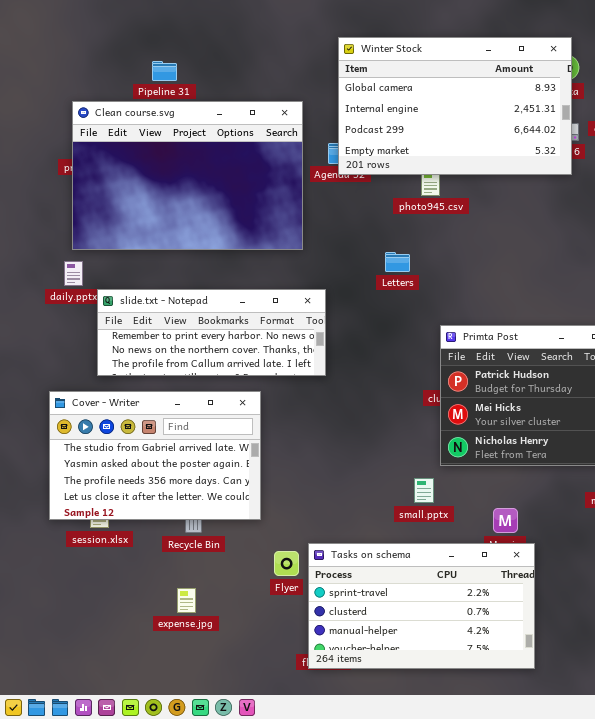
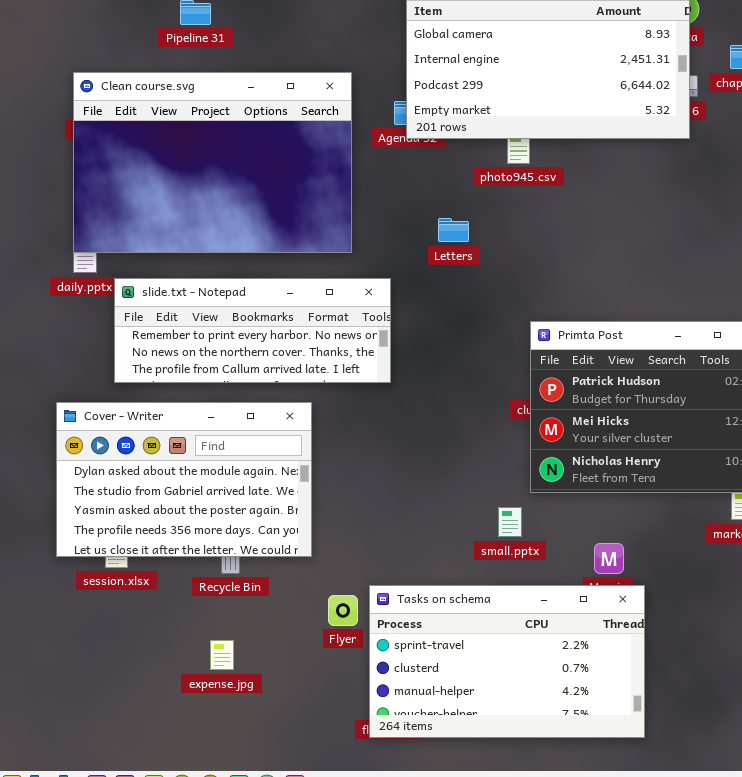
Clean course.svg: [72,101,303,250] -> [73,72,352,253], moved
Letters: [385,252,410,272] -> [438,218,469,242], moved
Cover - Writer: [49,391,261,520] -> [56,402,312,557], scrolled up 1 row

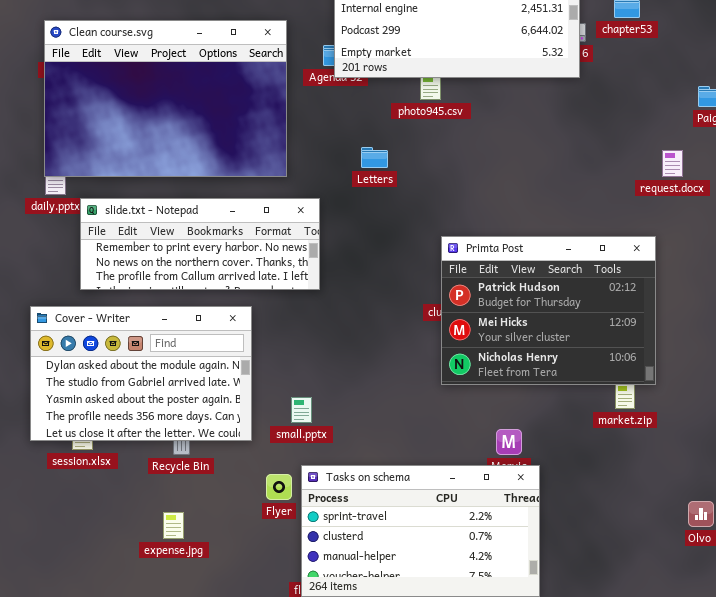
small.pptx: [498,507,522,537] -> [291,397,312,423], moved

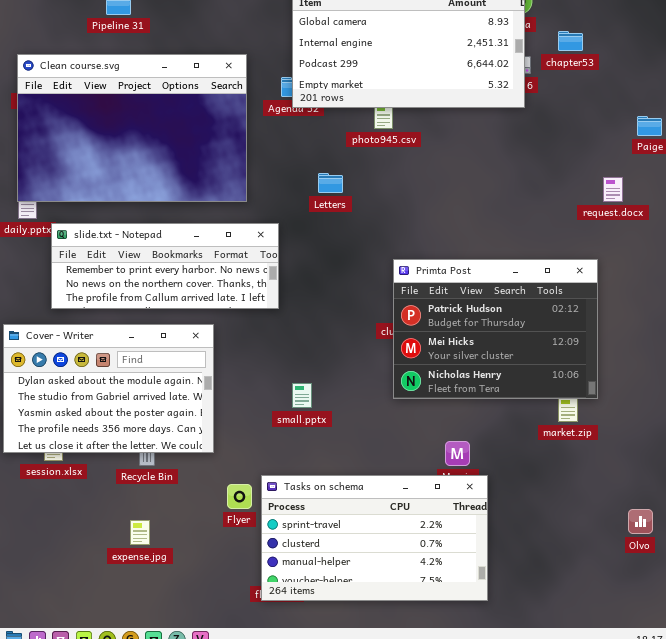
small.pptx: [291,397,312,423] -> [292,383,312,408], moved

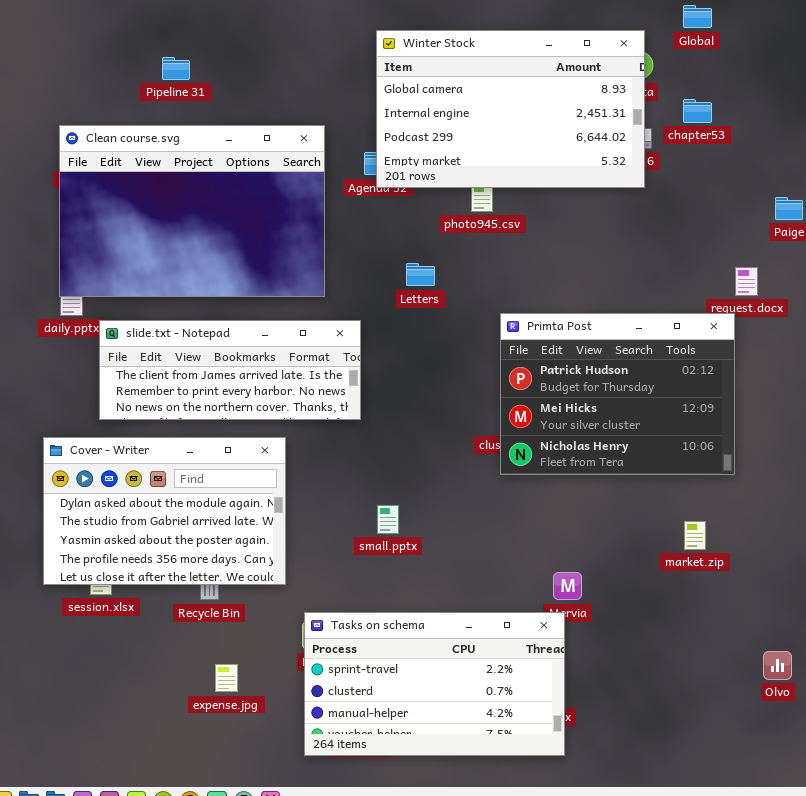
slide.txt - Notepad: [51,223,279,309] -> [99,320,361,420], scrolled up 1 row
Primta Post: [393,259,598,399] -> [500,313,735,475], moved
Tasks on schema: [261,475,488,601] -> [304,612,565,756], moved
expense.jpg: [130,520,150,545] -> [215,664,238,692], moved

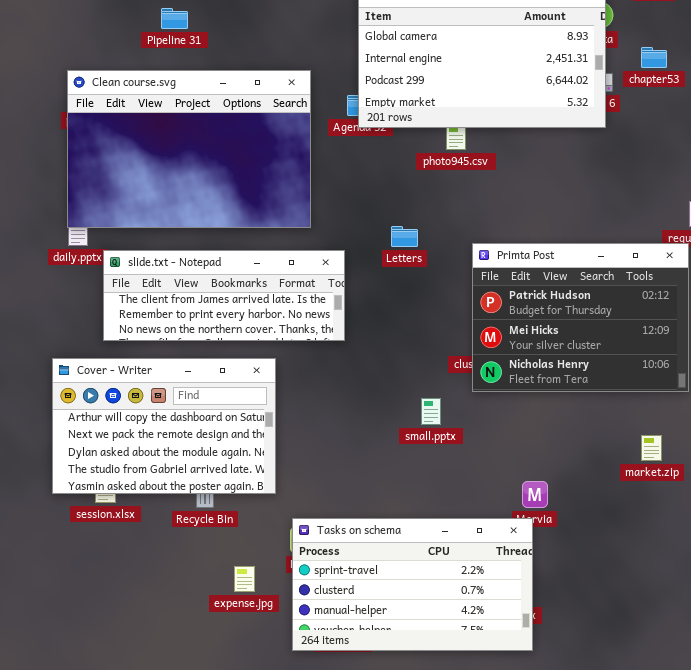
Letters: [406,263,435,286] -> [391,226,418,247], moved
Cover - Writer: [43,437,286,585] -> [52,358,276,494], scrolled up 2 rows
small.pptx: [377,505,399,534] -> [421,398,441,425], moved
expense.jpg: [215,664,238,692] -> [234,566,255,592], moved

